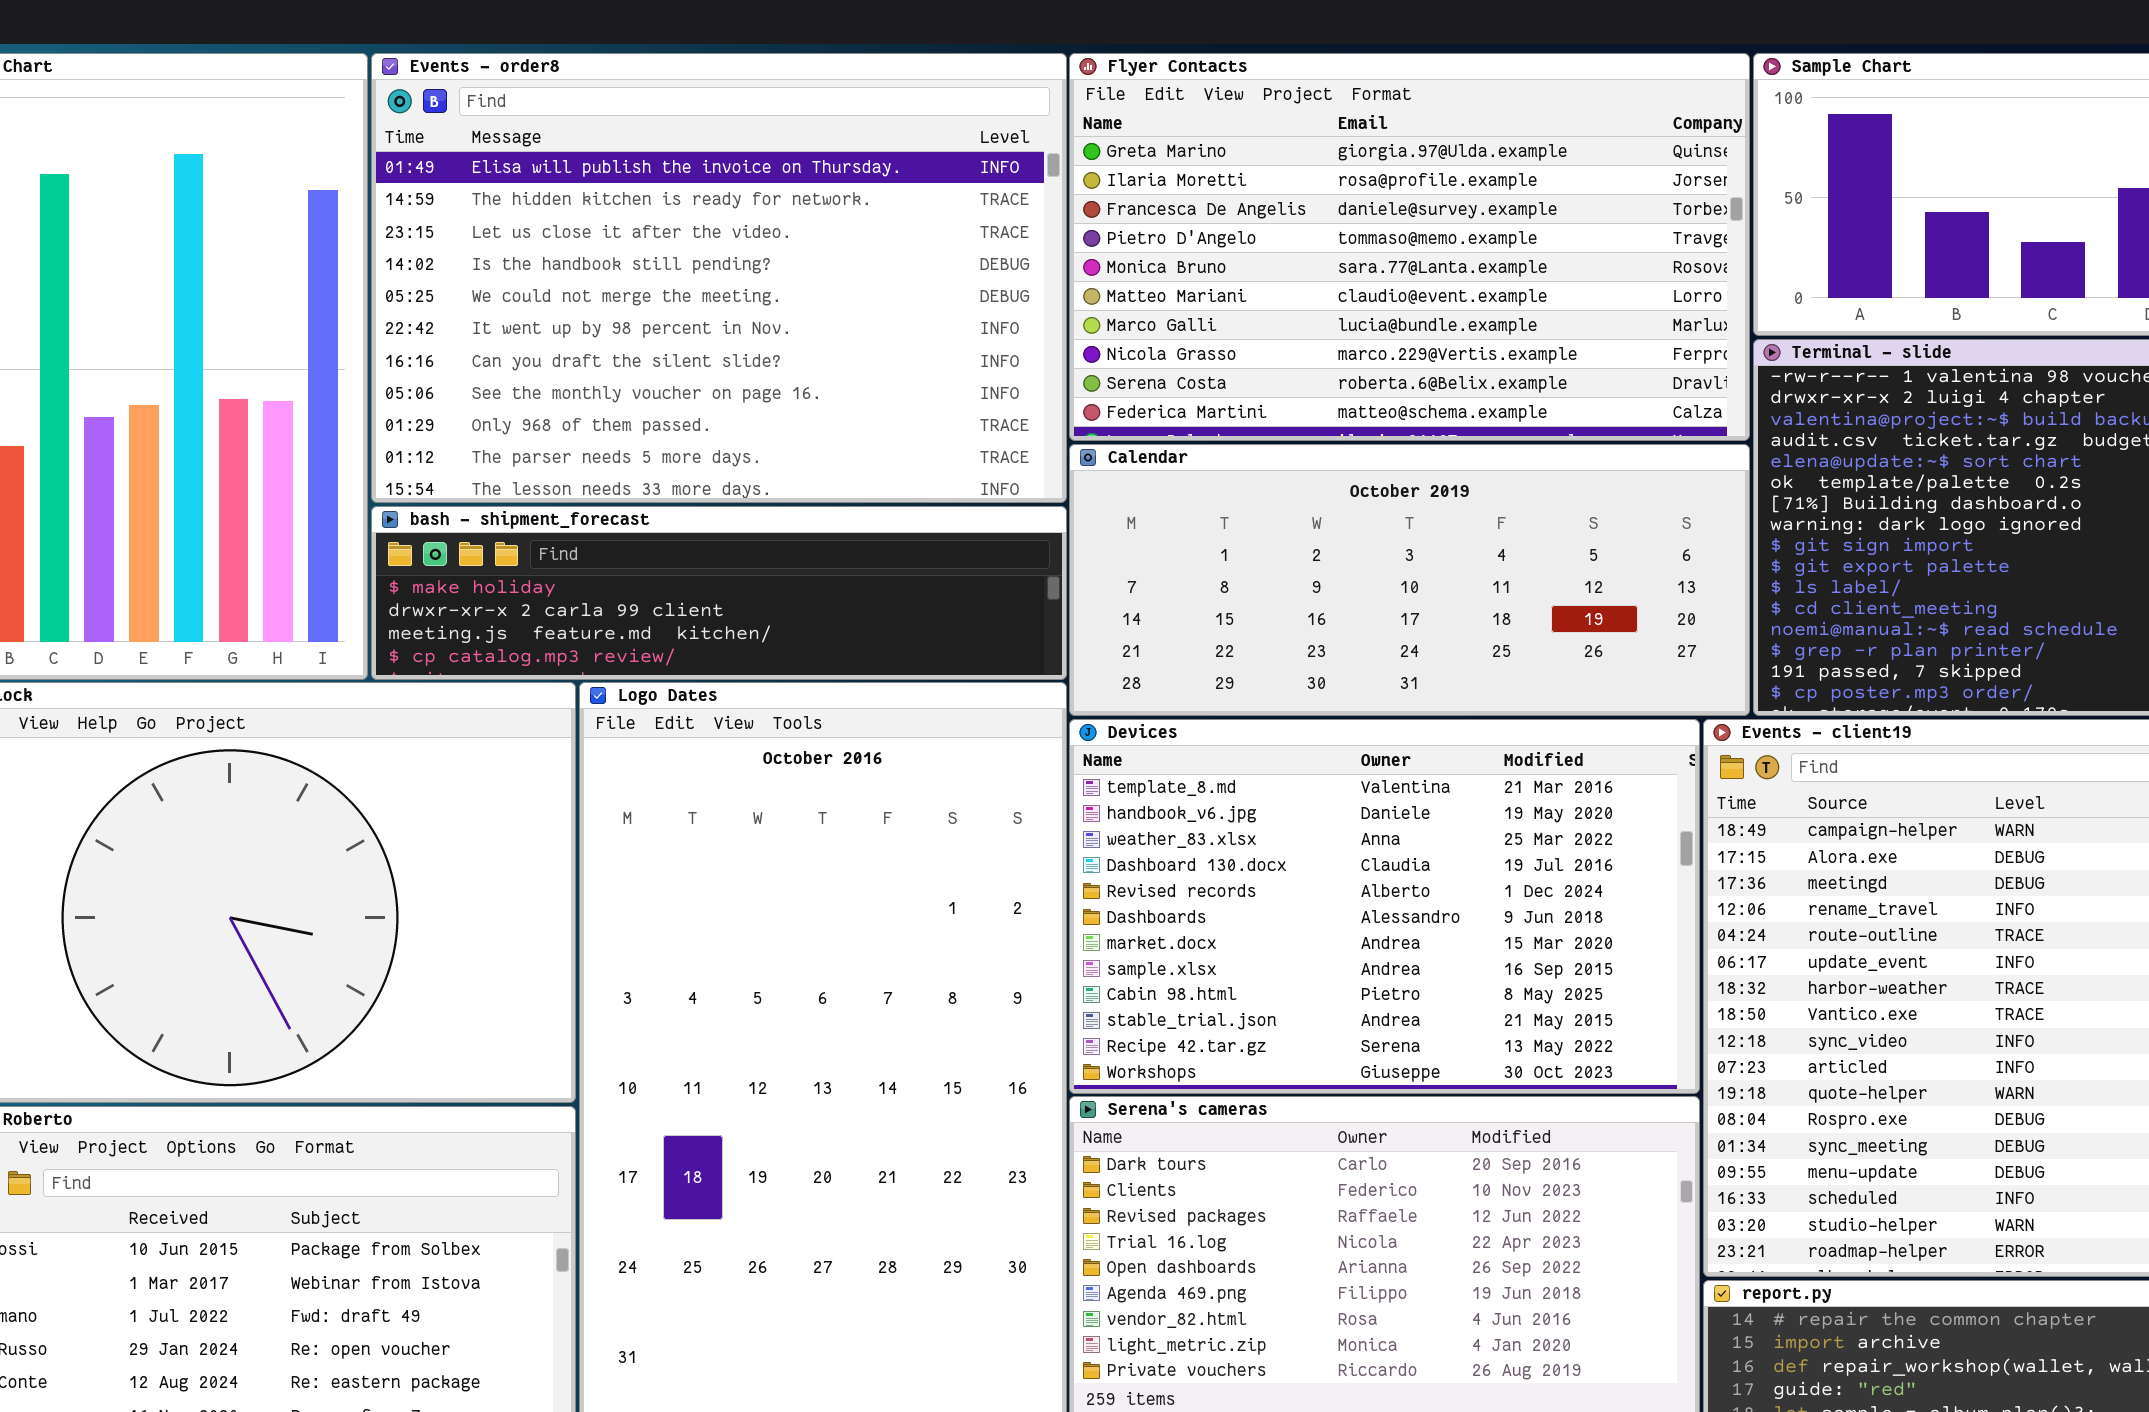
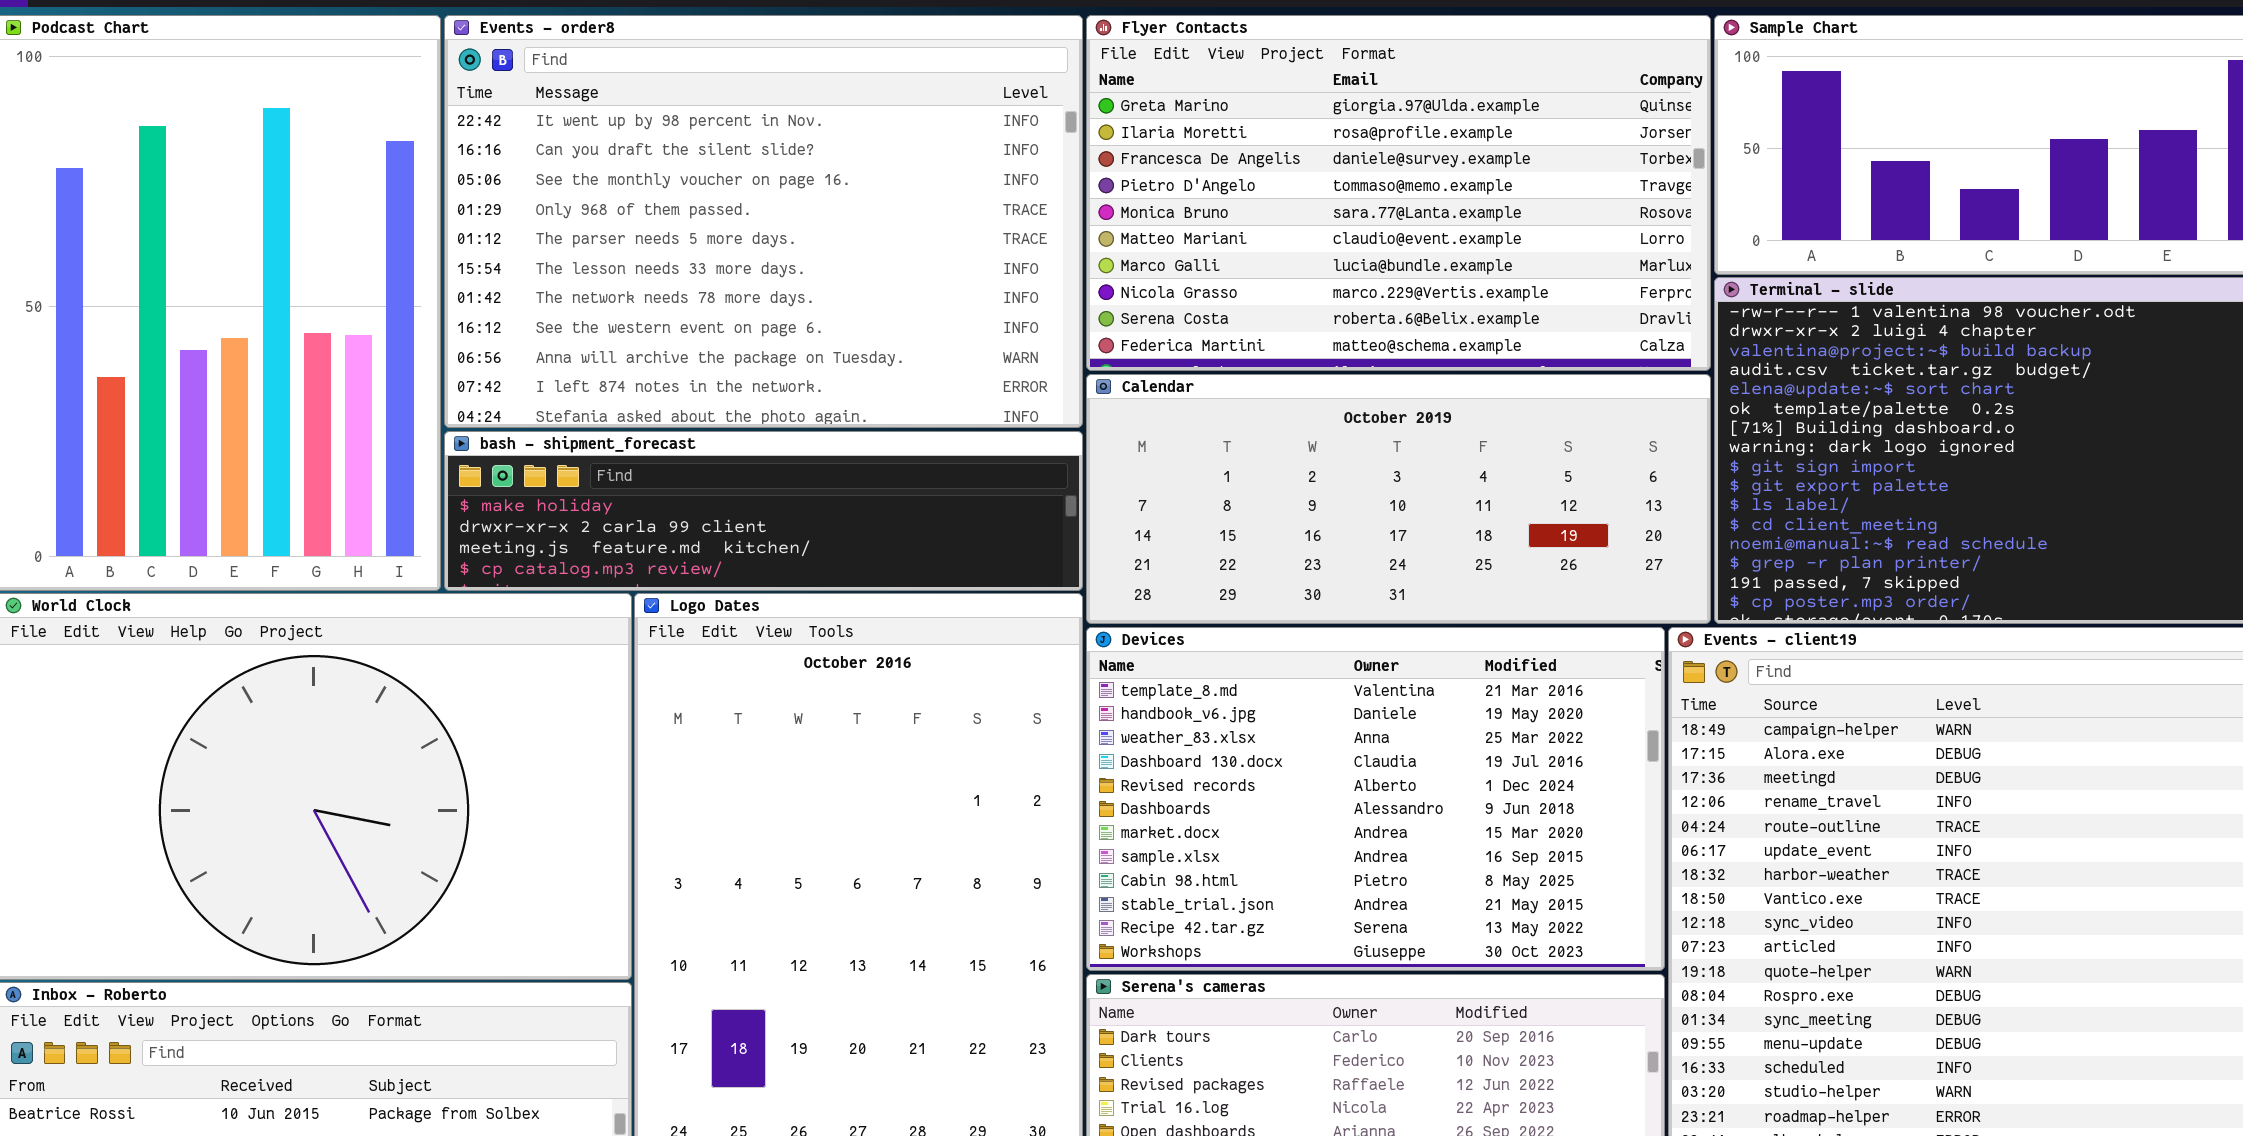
Events - order8: [371,53,1067,503] -> [444,15,1083,428], scrolled down 5 rows

